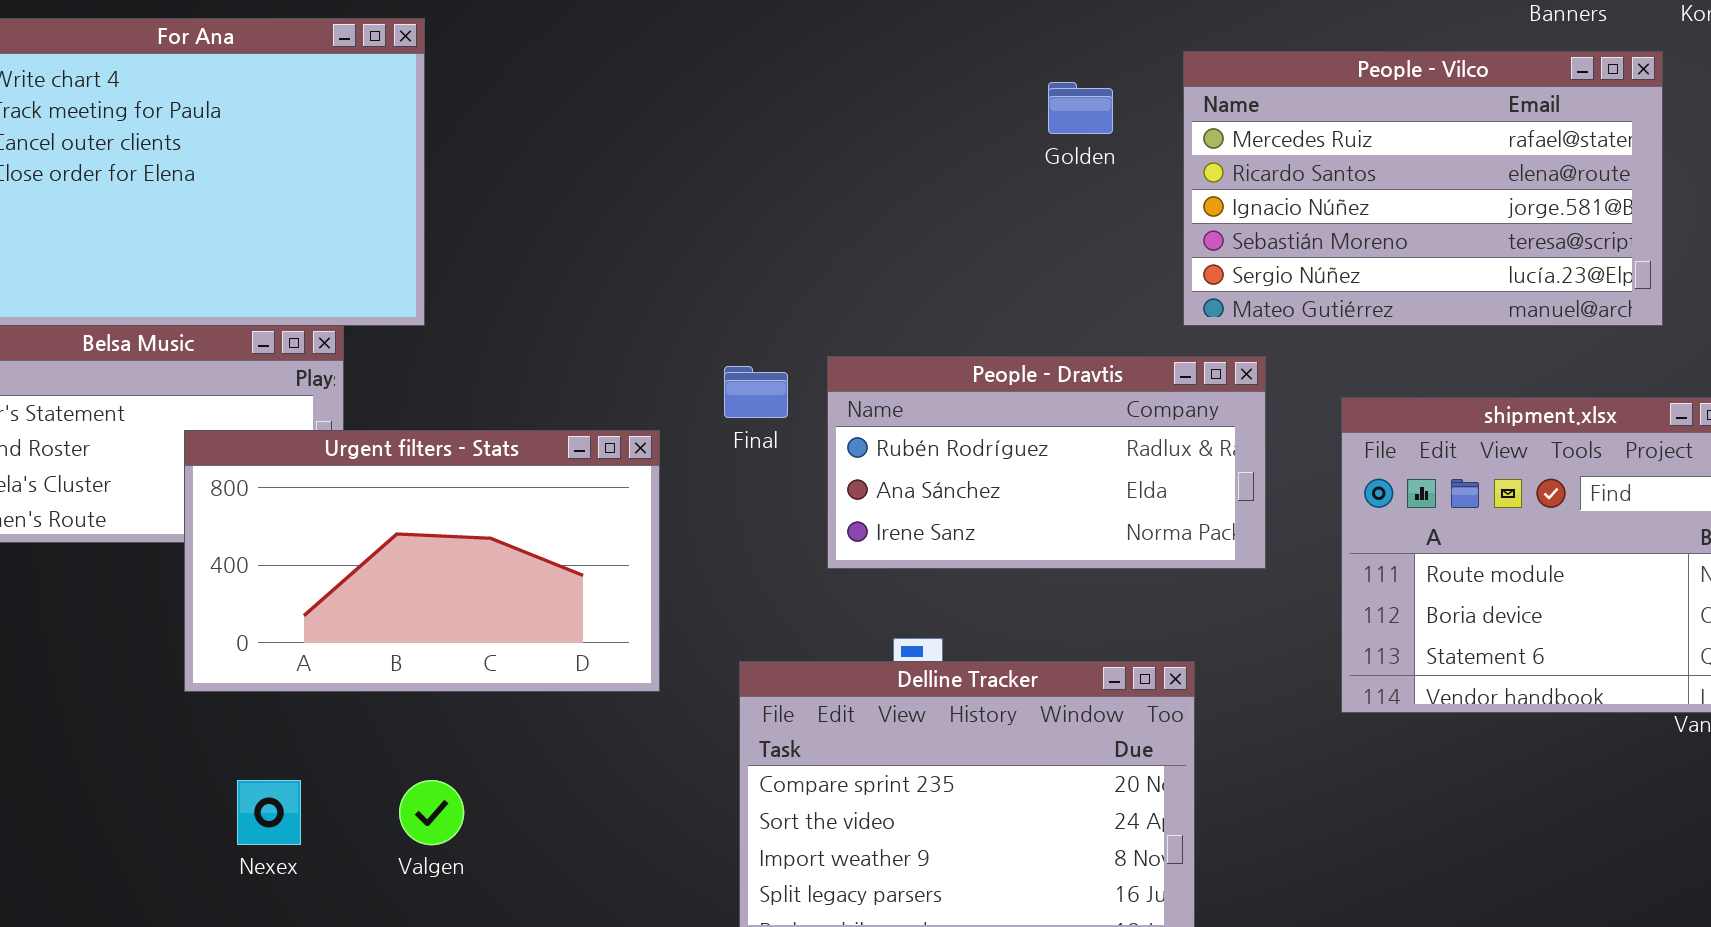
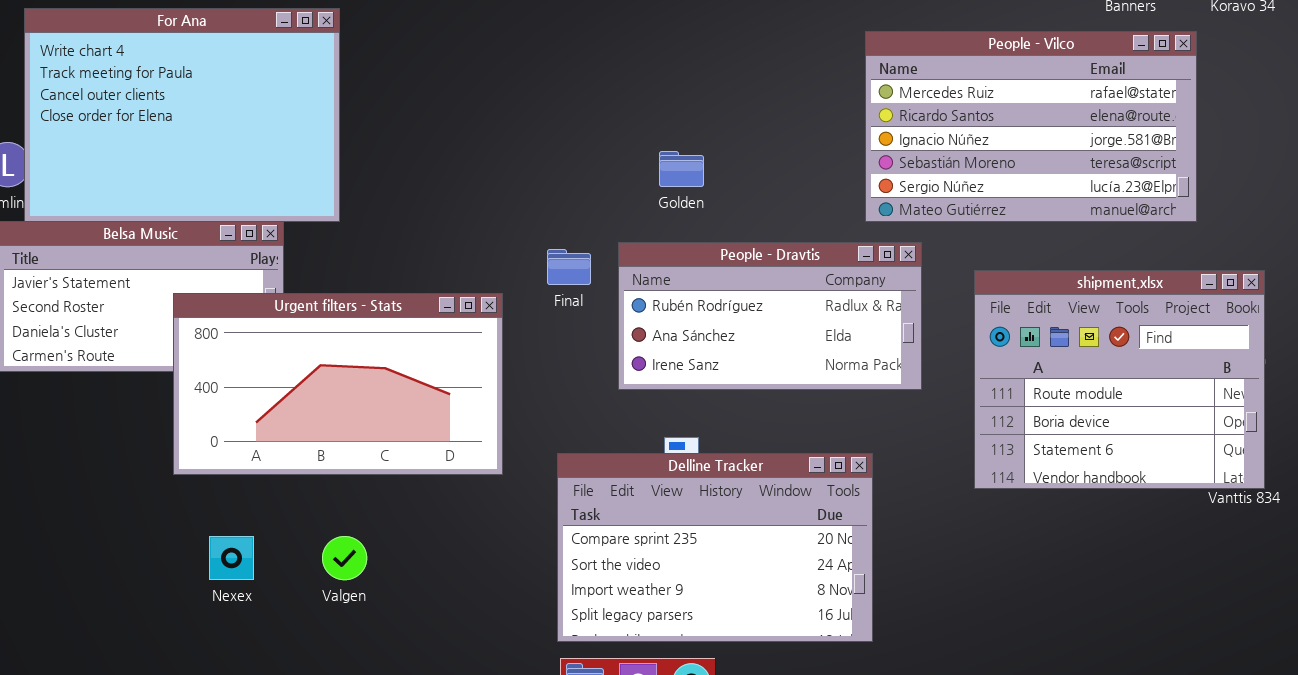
Golden: [1048,82,1113,134] -> [659,151,704,187], moved

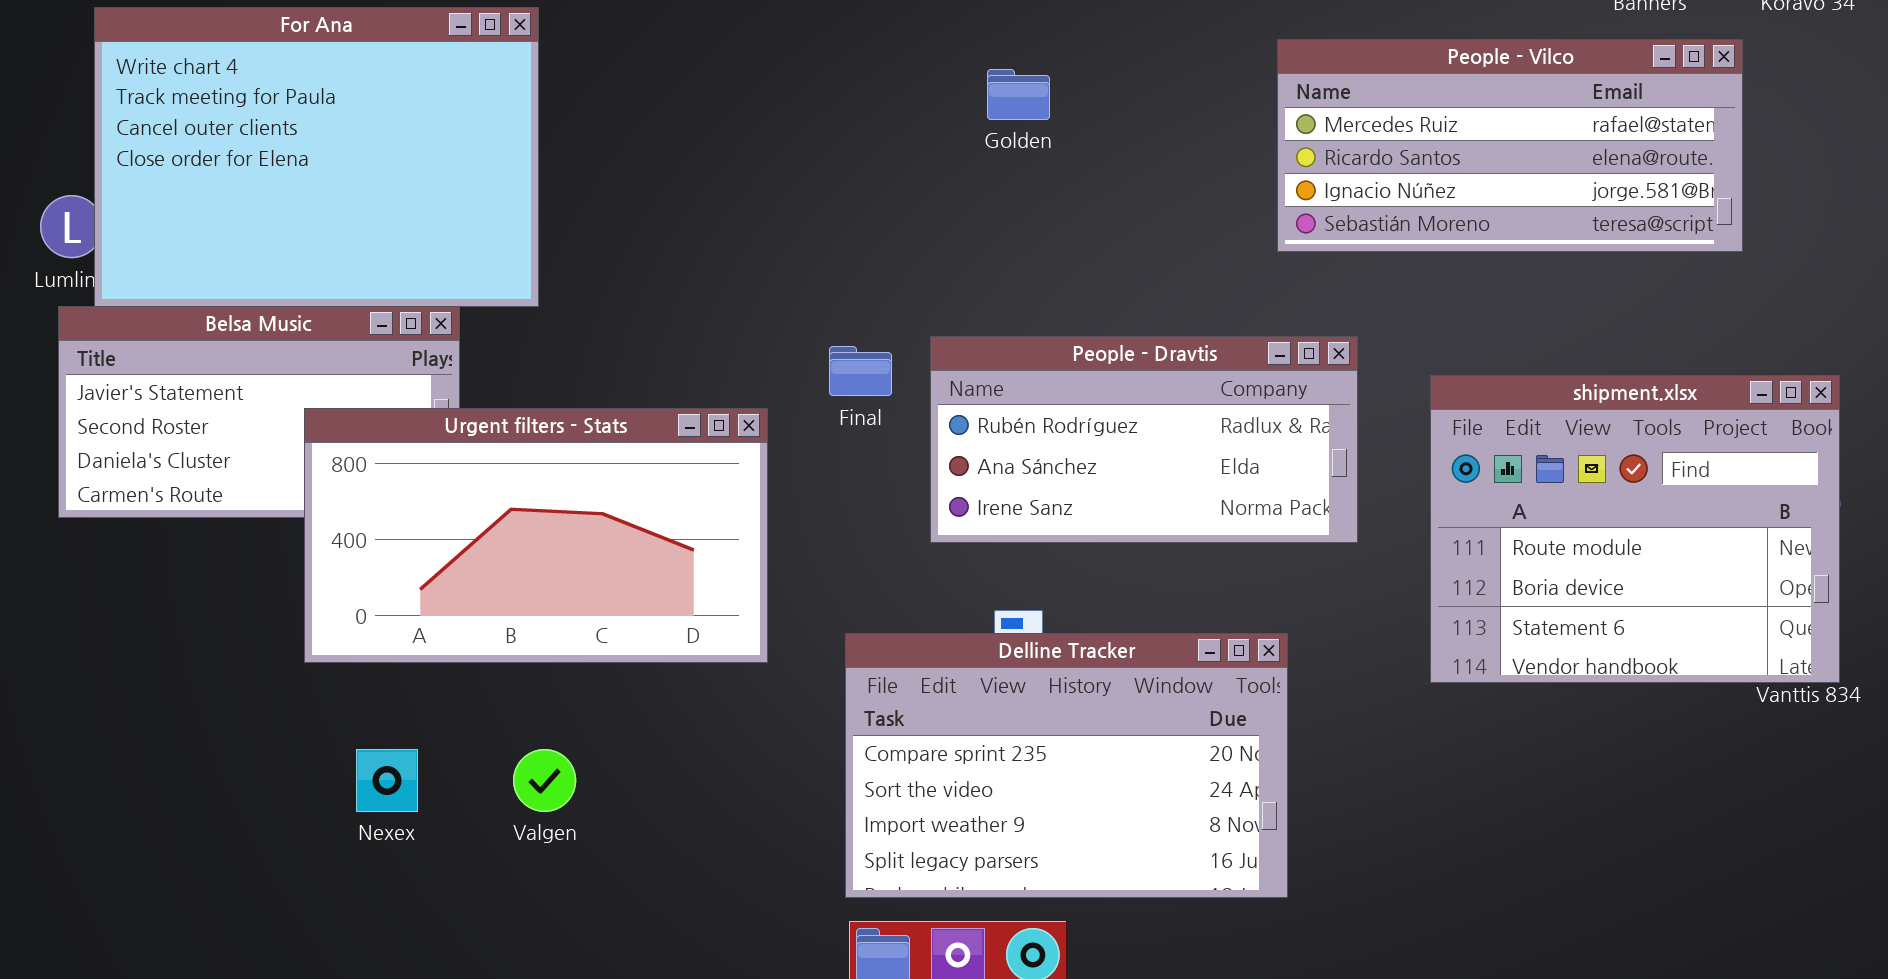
People - Vilco: [865,31,1197,222] -> [1277,39,1743,252], resized
Golden: [659,151,704,187] -> [987,69,1050,120], moved

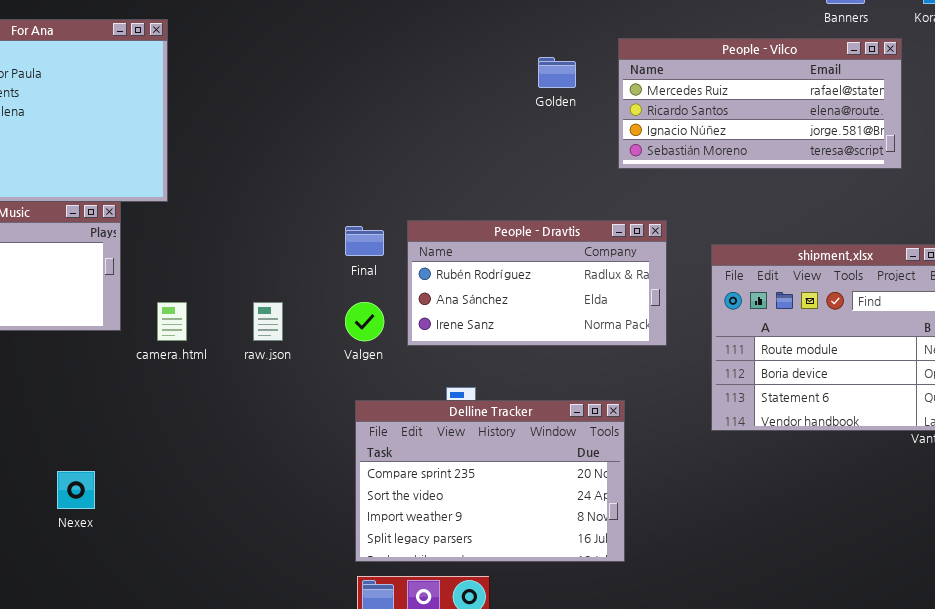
Golden: [987,69,1050,120] -> [538,57,576,88], moved
Urgent filters - Stats: [304,408,768,663] -> none, closed
Valgen: [513,749,576,812] -> [345,302,384,341], moved

